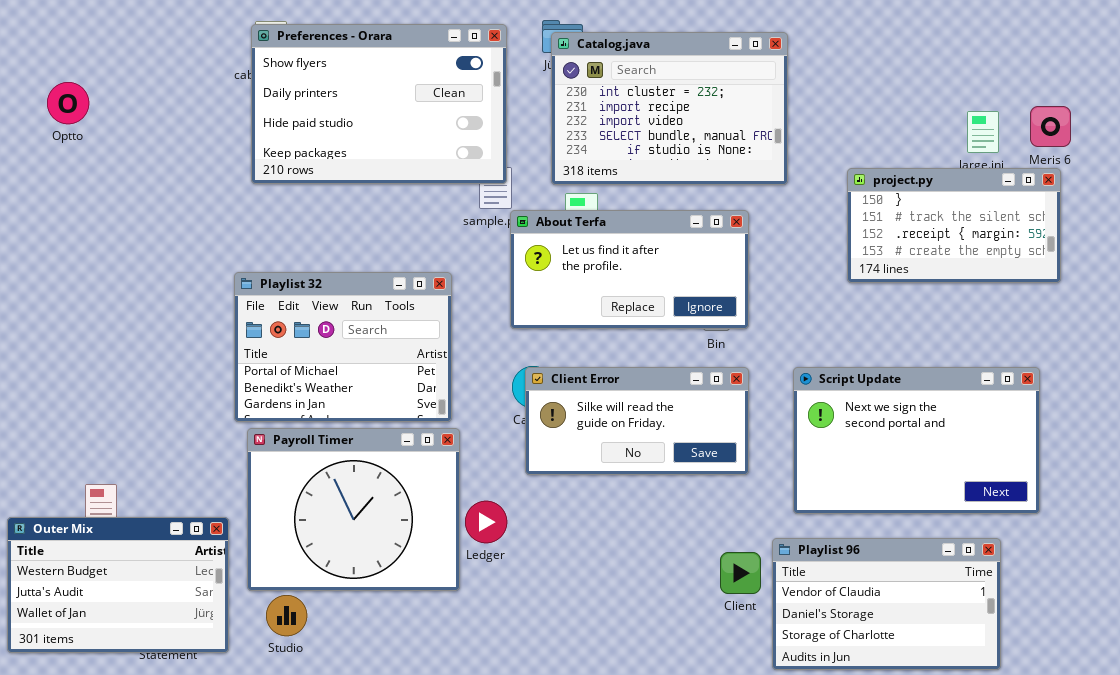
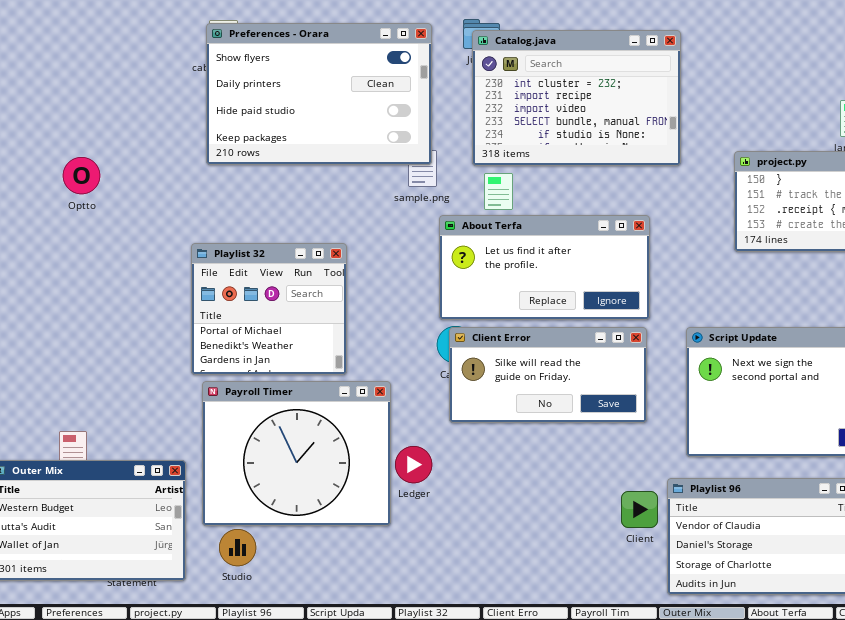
Optto: [47,82,89,124] -> [63,157,100,194], moved
About Terfa: [510,210,749,329] -> [439,215,650,320], moved
Playlist 32: [234,272,452,422] -> [191,243,347,375], resized

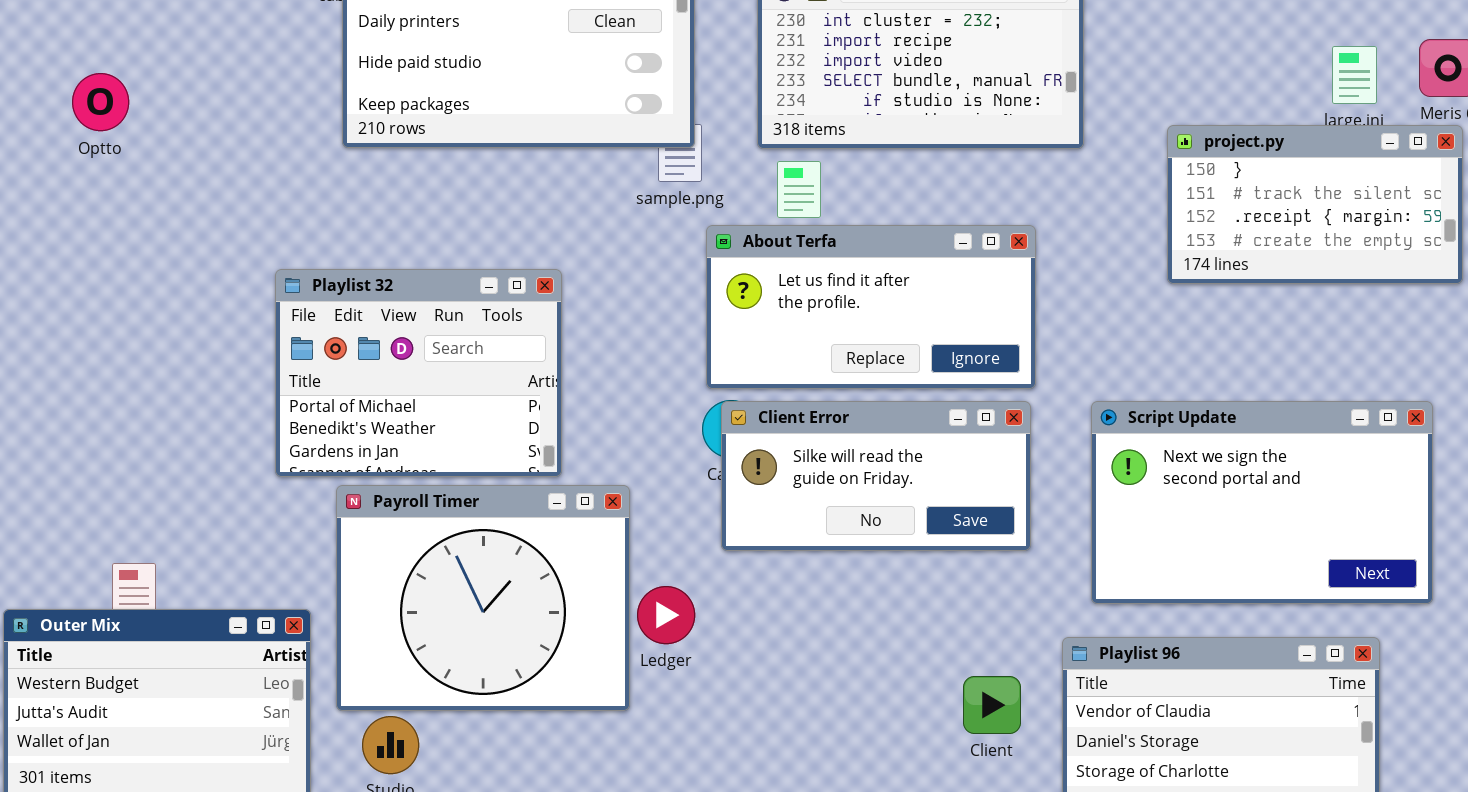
Optto: [63,157,100,194] -> [72,73,129,131], moved
Playlist 32: [191,243,347,375] -> [275,269,562,477], resized
Client: [621,491,658,528] -> [963,676,1021,734], moved

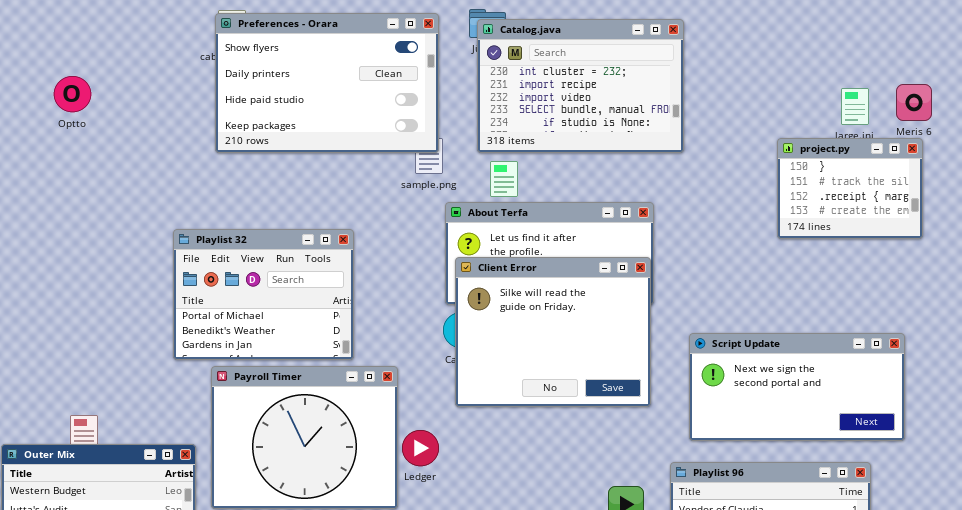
Optto: [72,73,129,131] -> [54,76,91,112], moved
project.py: [1167,125,1463,284] -> [777,138,923,239], resized
Client Error: [721,401,1031,551] -> [455,257,651,407], resized
Script Update: [1091,401,1433,604] -> [689,333,905,441], resized

